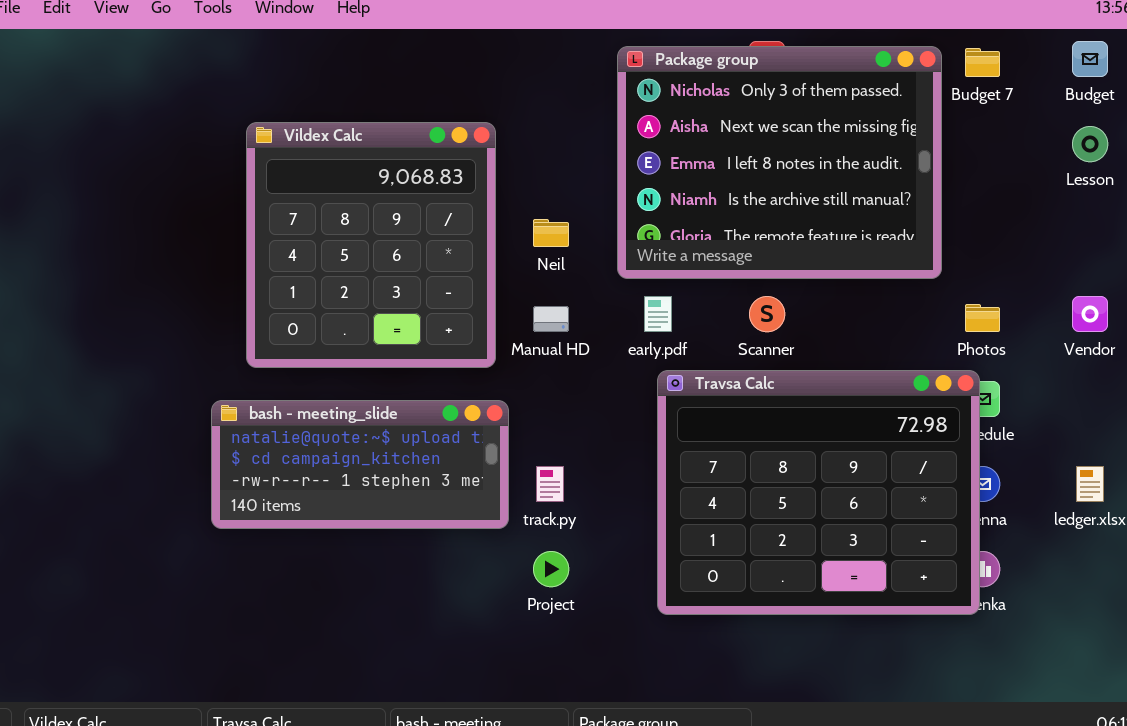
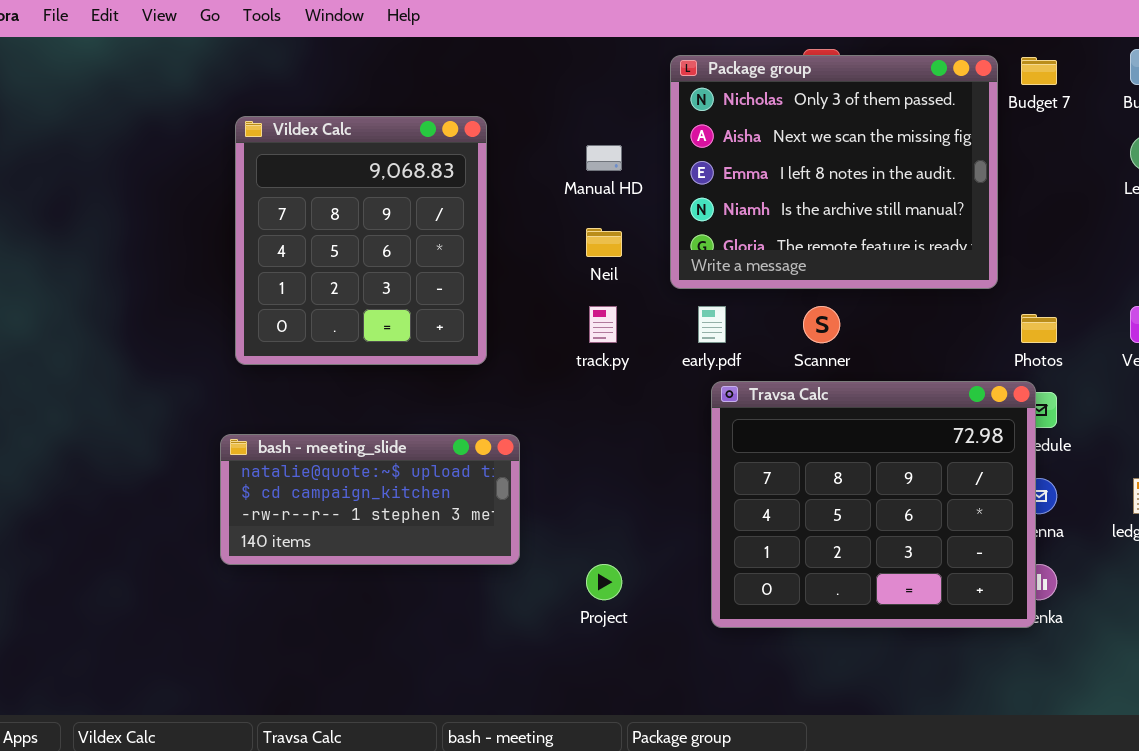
Vildex Calc: [246,122,496,368] -> [235,116,487,365], moved
Manual HD: [533,306,569,332] -> [586,145,622,171], moved
bash - meeting_slide: [211,400,509,529] -> [220,434,520,565], moved
track.py: [536,466,564,502] -> [589,306,617,343], moved

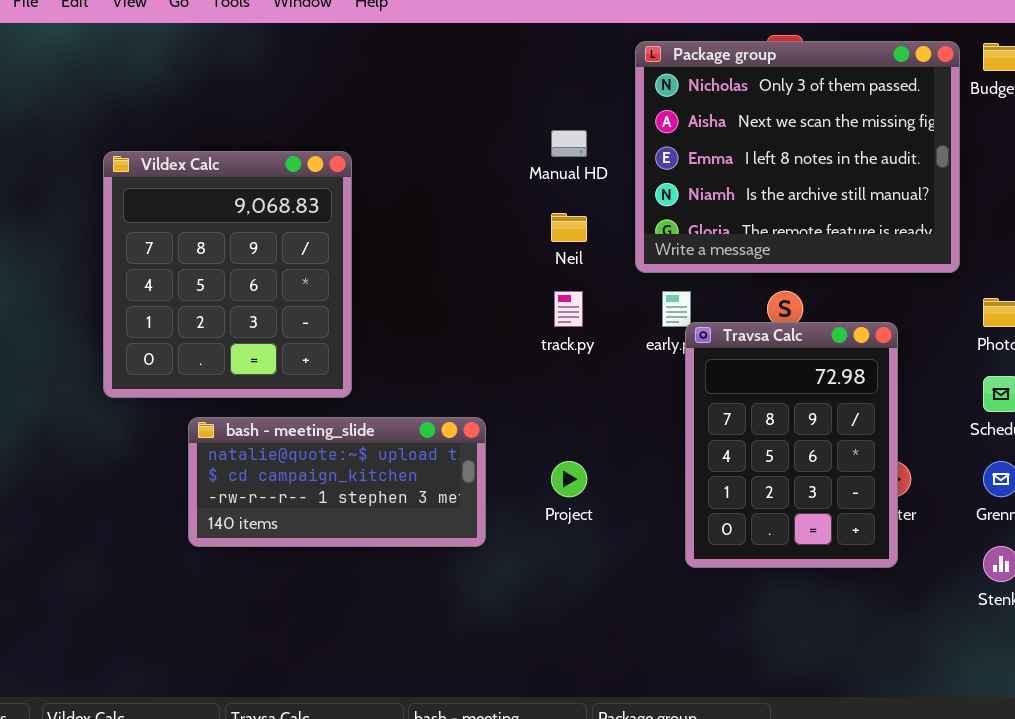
Vildex Calc: [235,116,487,365] -> [103,151,352,398], moved
Travsa Calc: [711,381,1036,628] -> [685,322,898,568], moved, resized
Project: [586,564,622,600] -> [551,461,587,497], moved

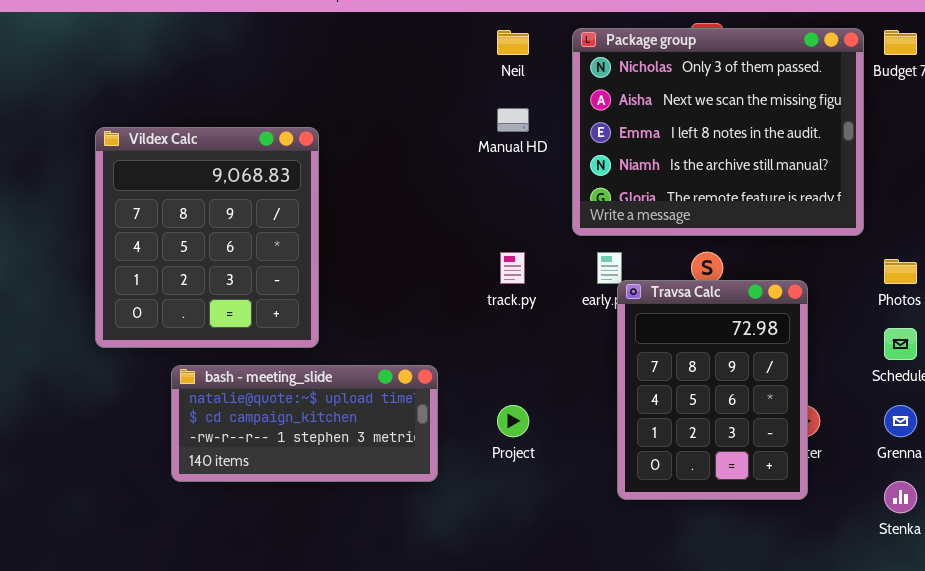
Neil: [551,213,587,242] -> [497,30,529,55], moved

